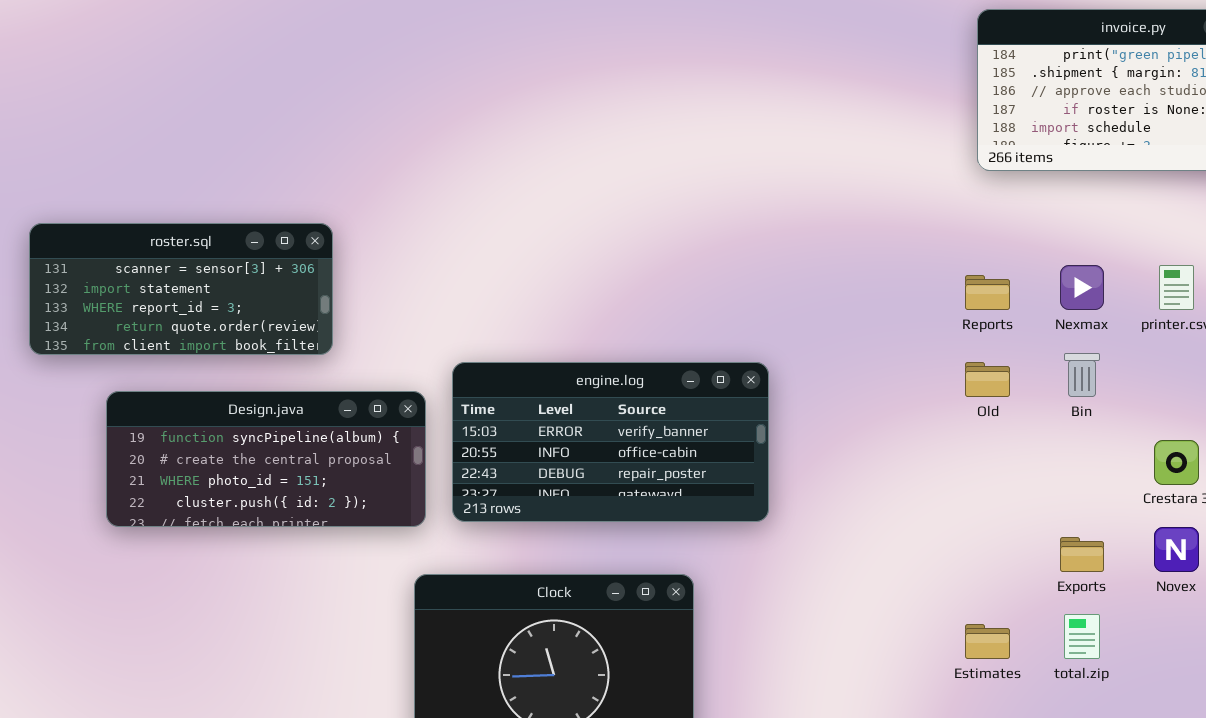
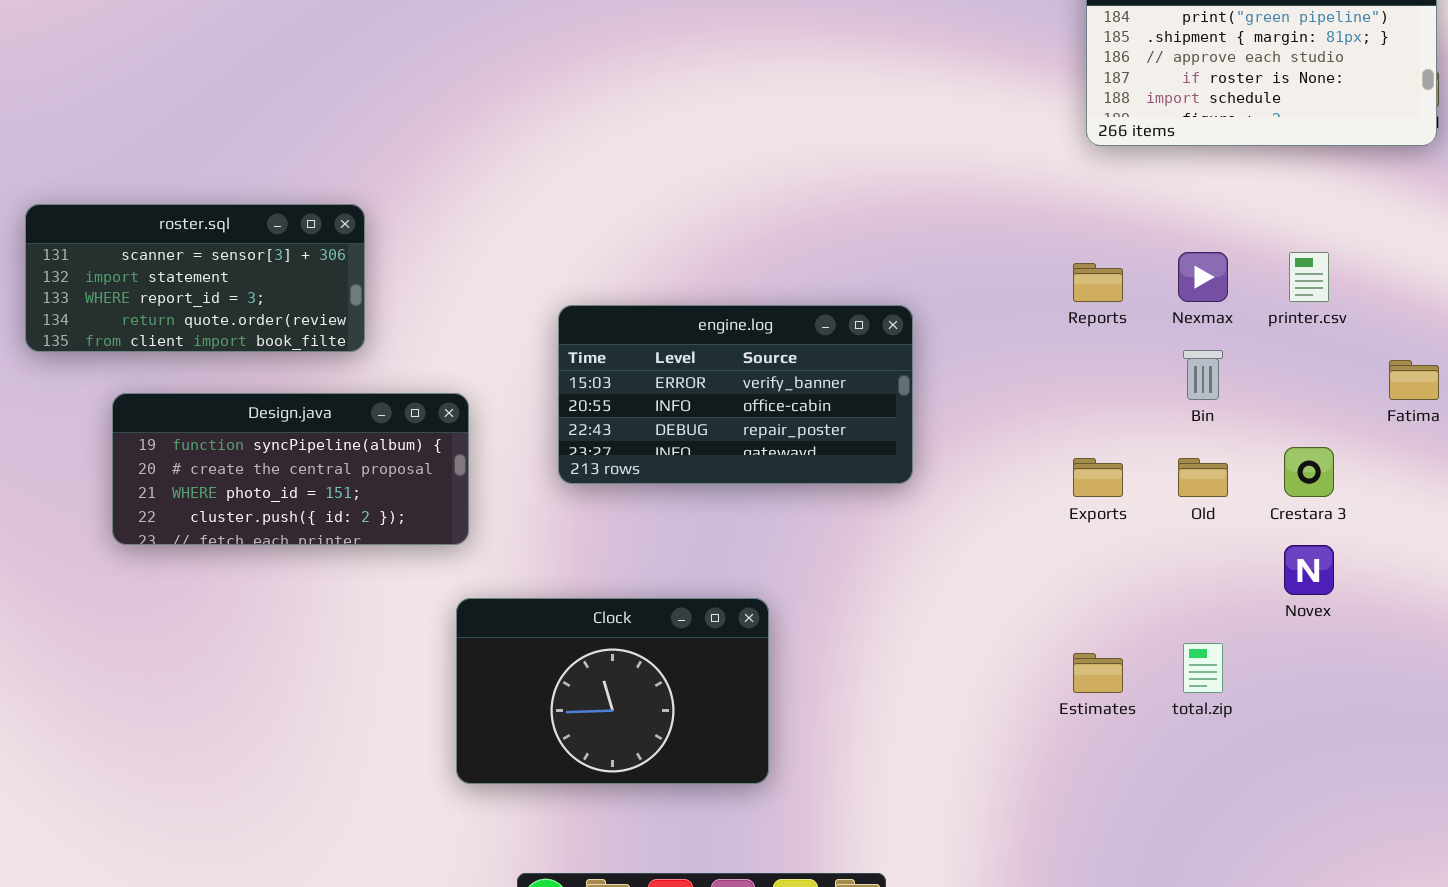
engine.log: [452,362,769,522] -> [558,305,913,484], moved
Old: [965,362,1010,397] -> [1178,458,1228,497], moved
Exports: [1060,537,1104,572] -> [1073,458,1123,497], moved

